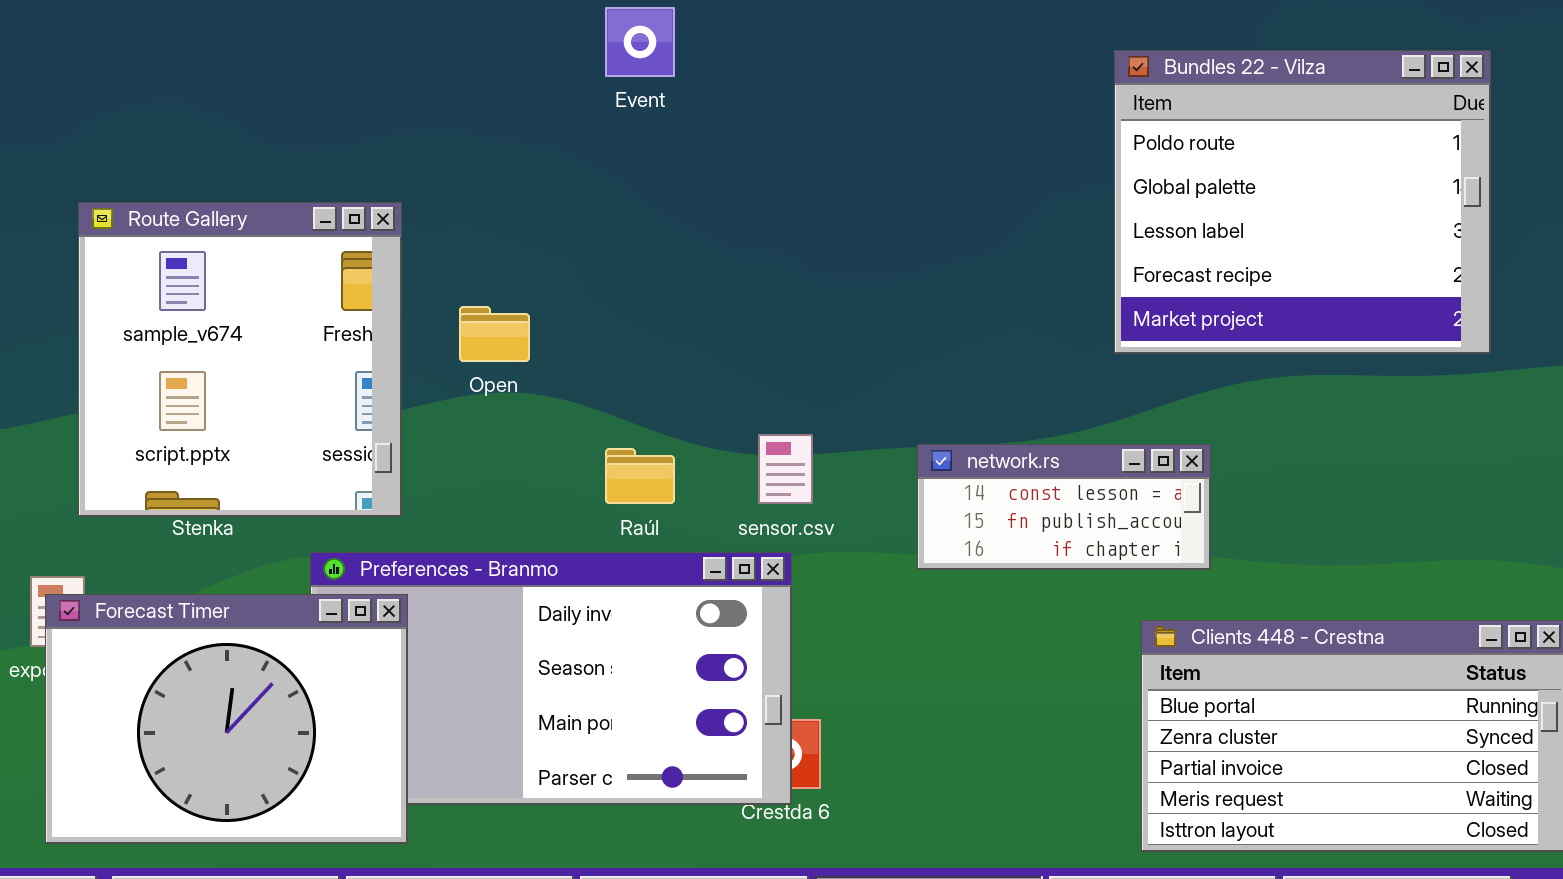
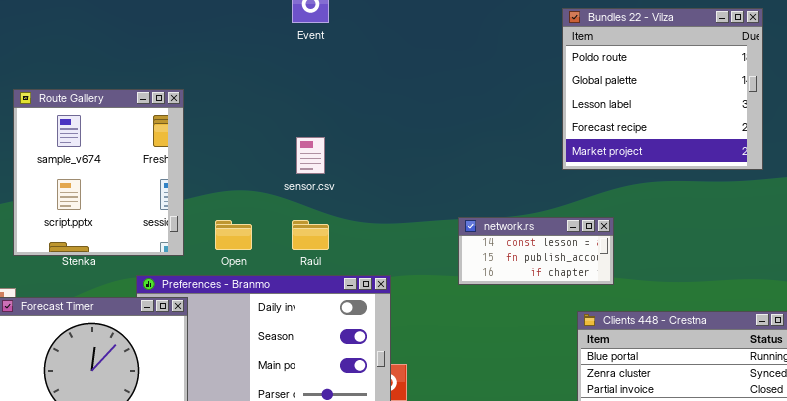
Open: [459,306,530,362] -> [215,220,252,250], moved
sensor.csv: [758,434,813,504] -> [296,137,325,174], moved

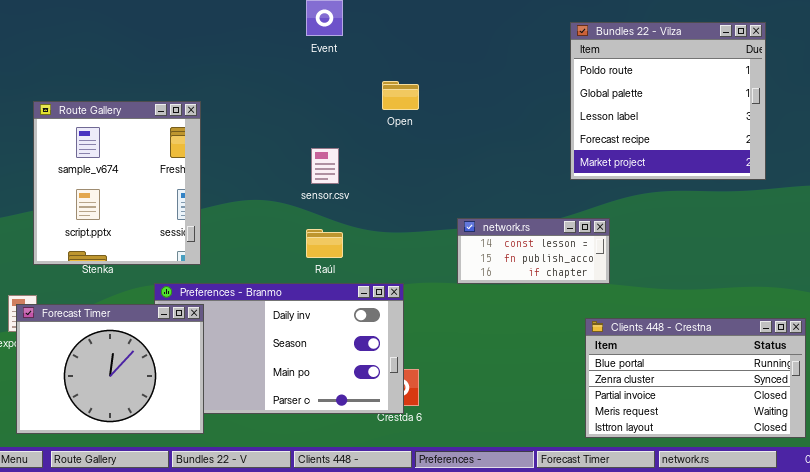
network.rs: [458,217,614,285] -> [457,218,610,284], moved
Open: [215,220,252,250] -> [382,81,419,110], moved

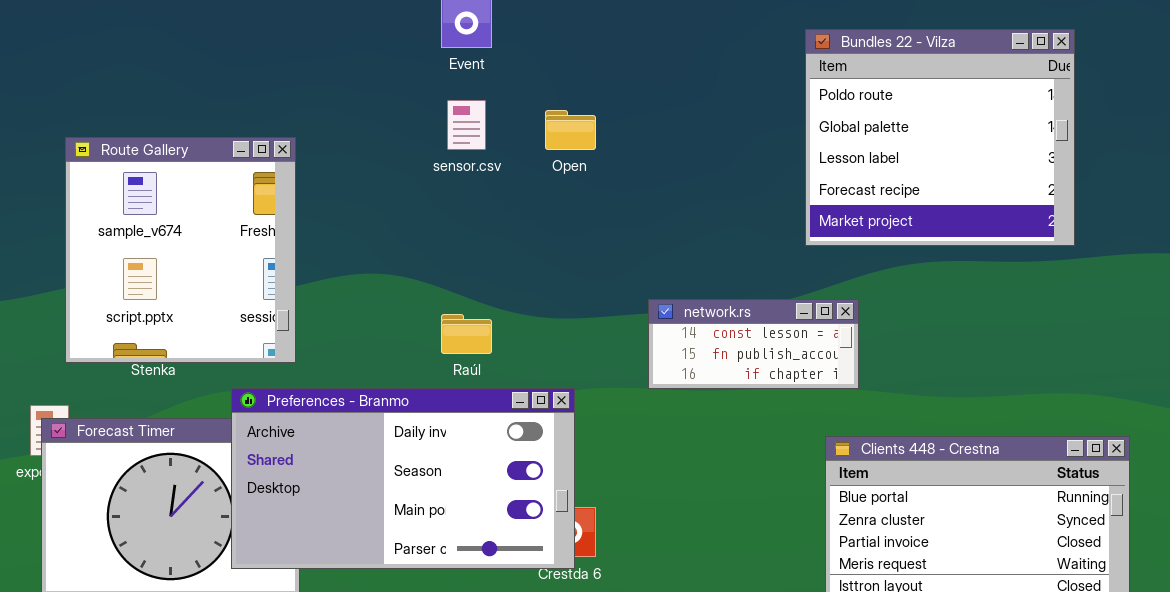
sensor.csv: [311,148,339,184] -> [447,100,486,150], moved
Preferences - Branmo: [154,283,404,414] -> [231,388,575,569], raised

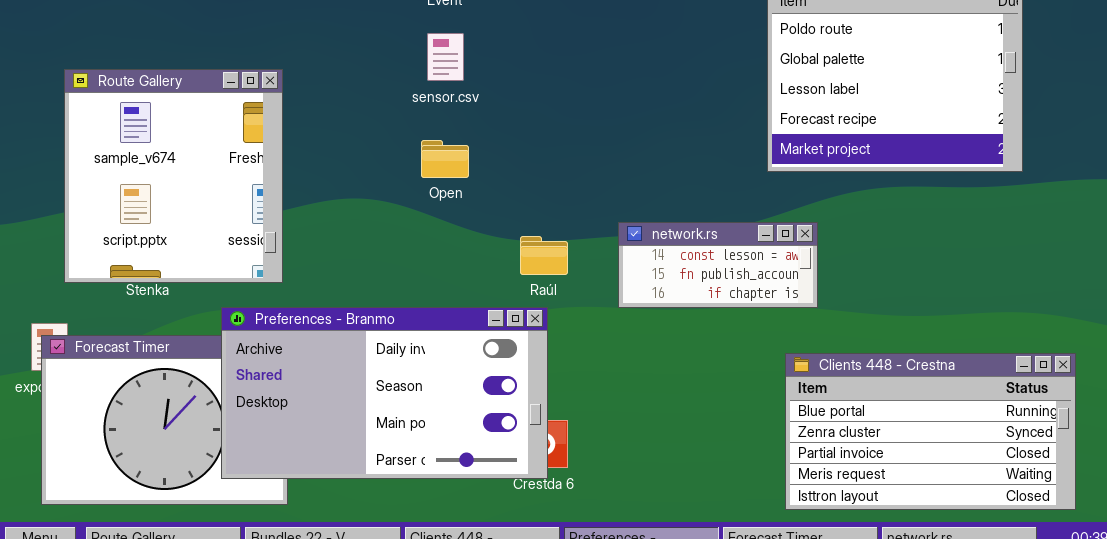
Open: [545,110,596,150] -> [421,140,469,178], moved
Raúl: [441,314,492,354] -> [520,236,568,275], moved

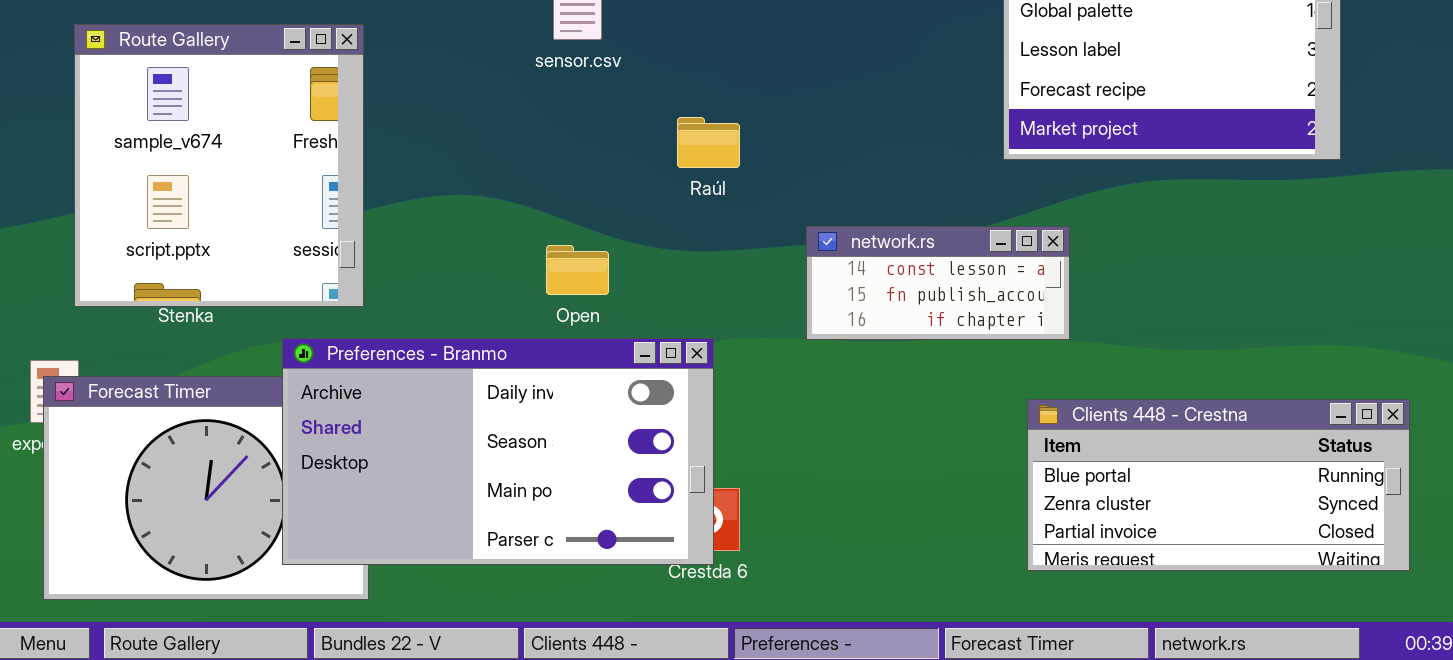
Open: [421,140,469,178] -> [546,245,609,295], moved
Raúl: [520,236,568,275] -> [677,117,740,168], moved
Clients 448 - Crestna: [785,353,1076,510] -> [1027,399,1410,571], resized

